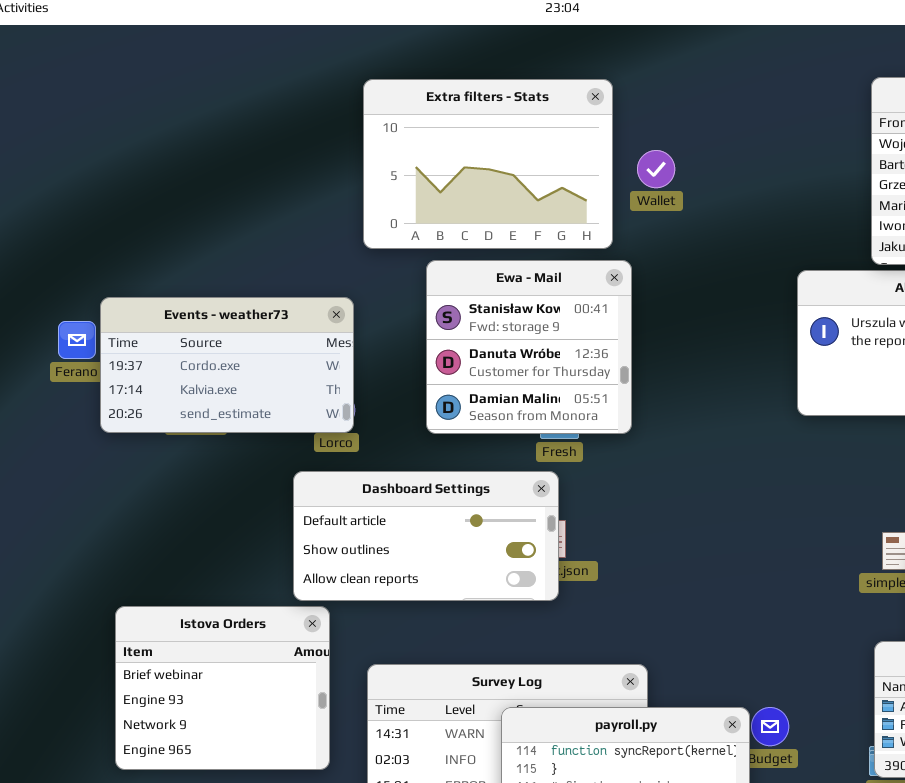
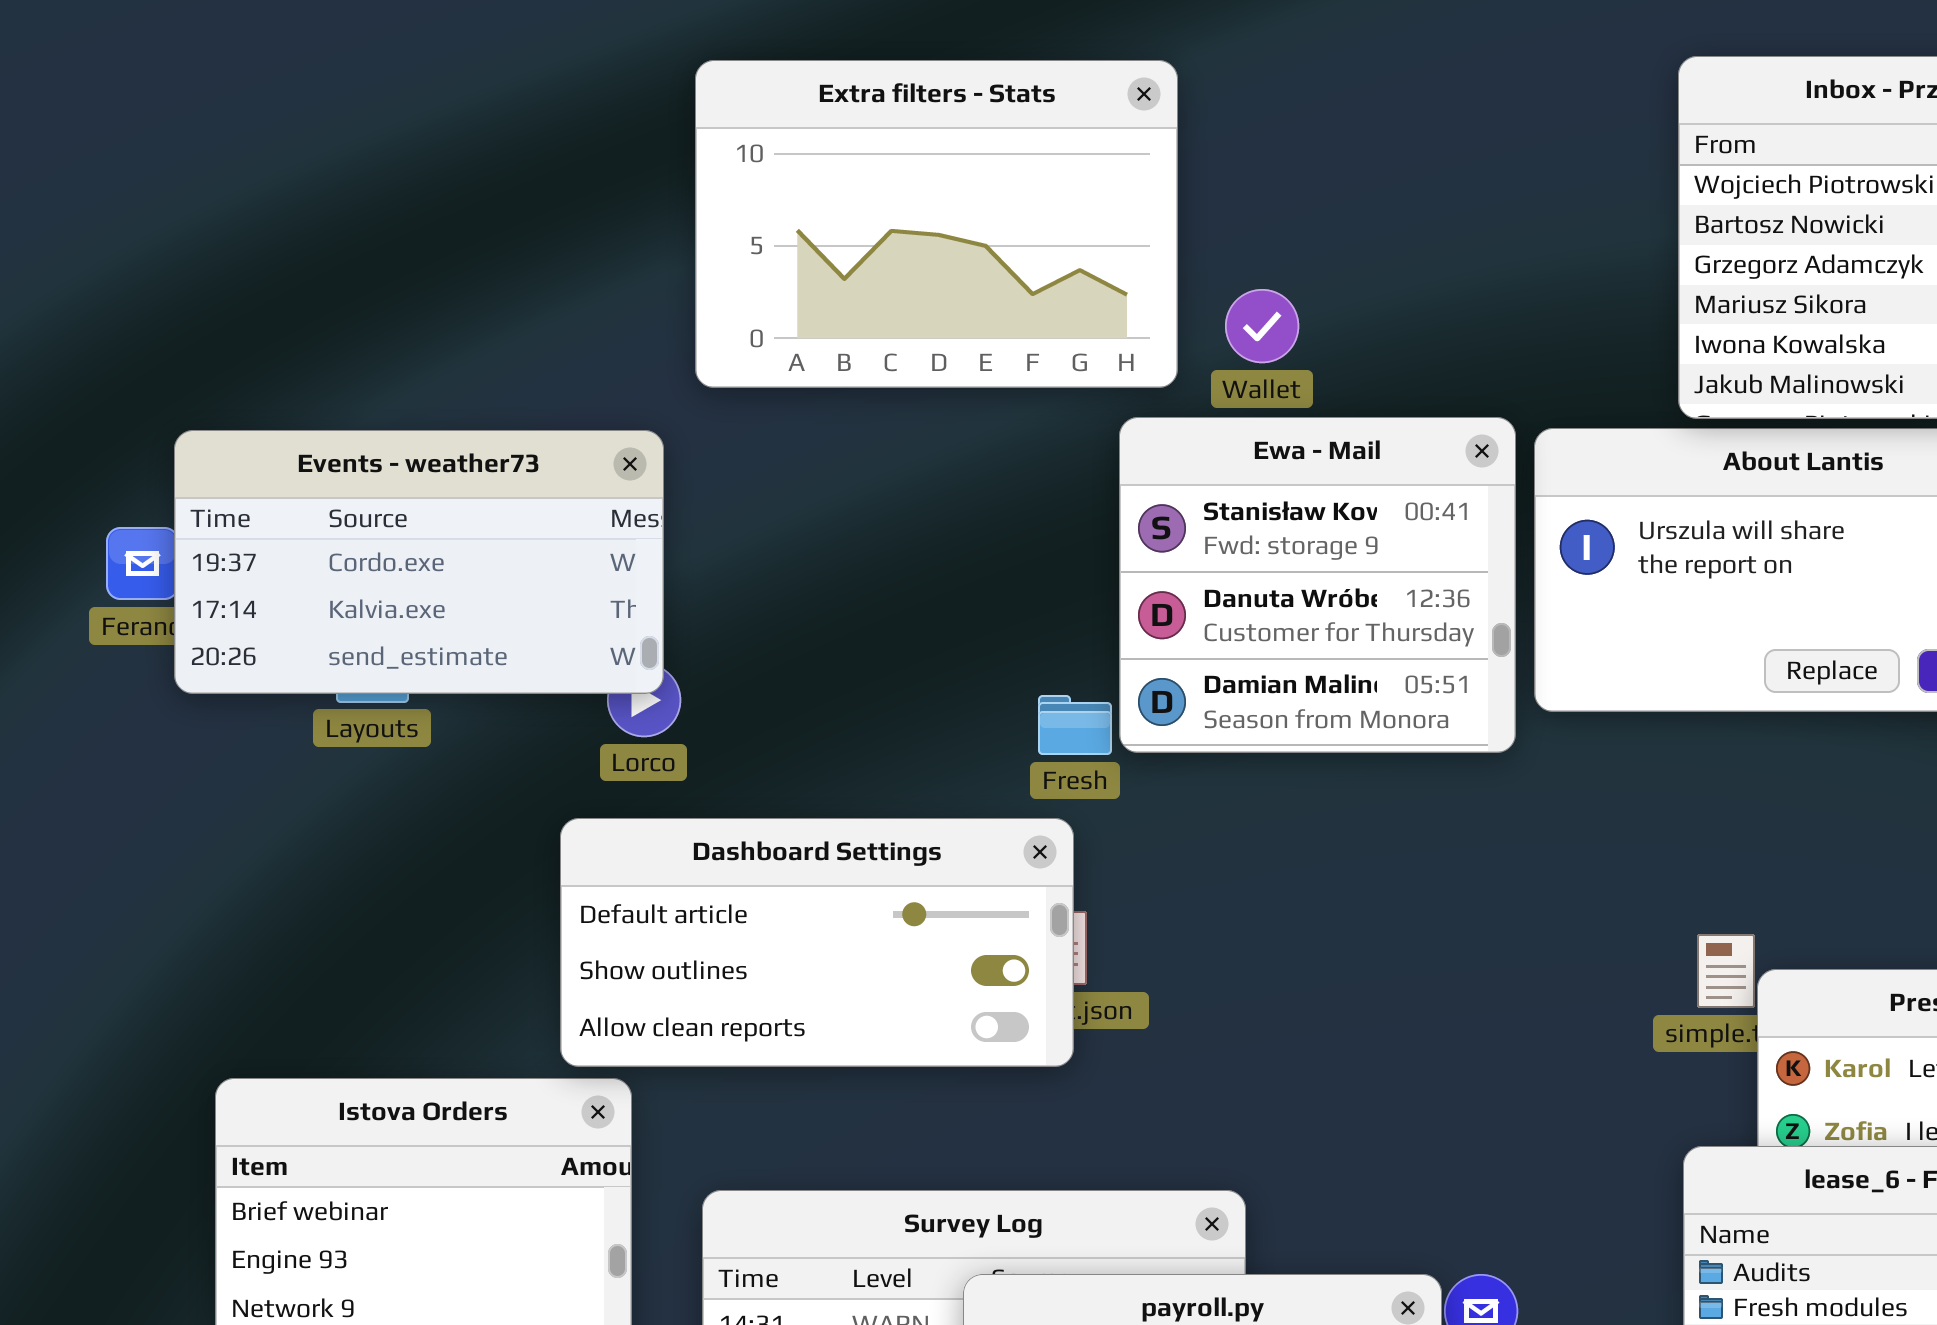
Wallet: [637,150,675,188] -> [1225,289,1299,363], moved
Ewa - Mail: [426,260,632,434] -> [1119,417,1516,753], moved
Events - weather73: [100,297,354,433] -> [174,430,664,694], moved

